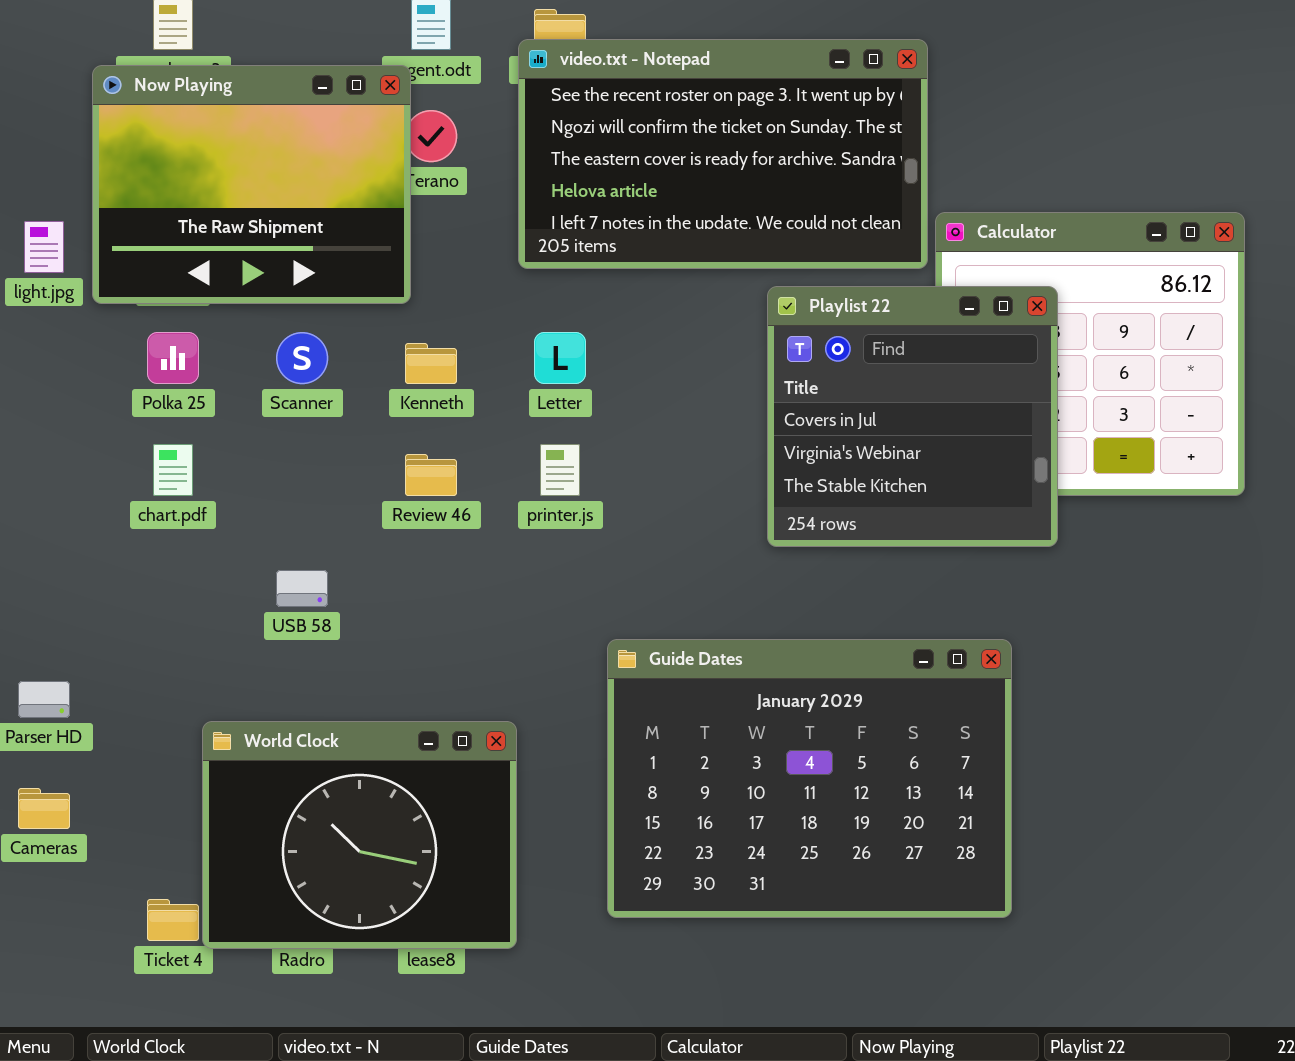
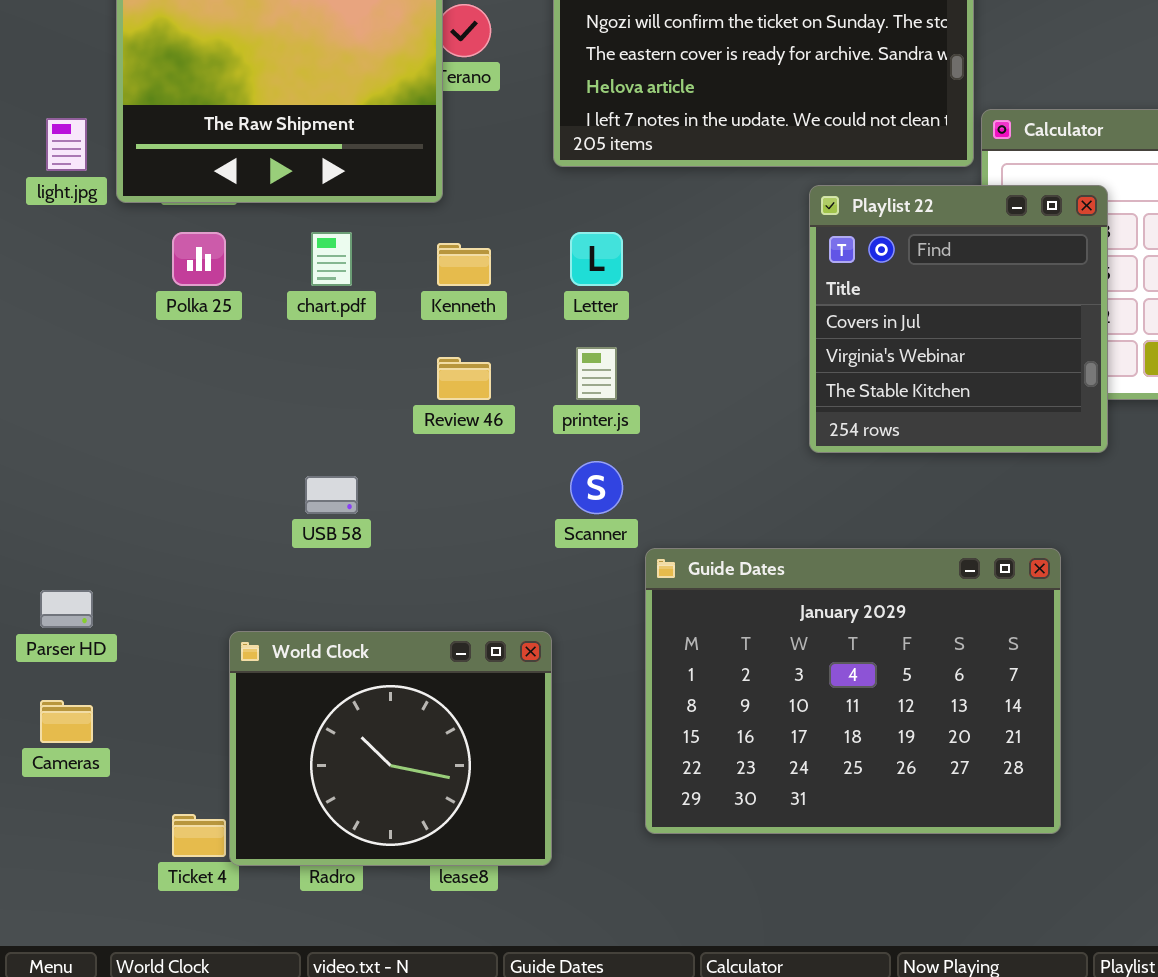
Scanner: [276,332,328,384] -> [570,461,623,514], moved
chart.pdf: [153,444,193,496] -> [311,232,352,286], moved

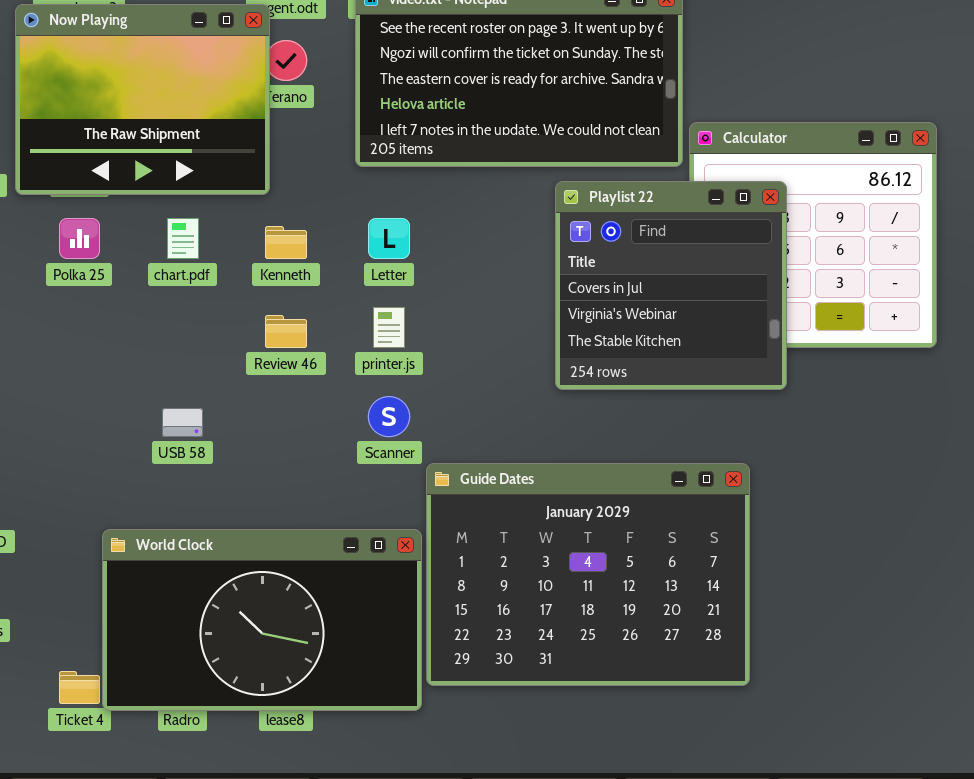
World Clock: [229,631,552,866] -> [102,529,422,711], resized

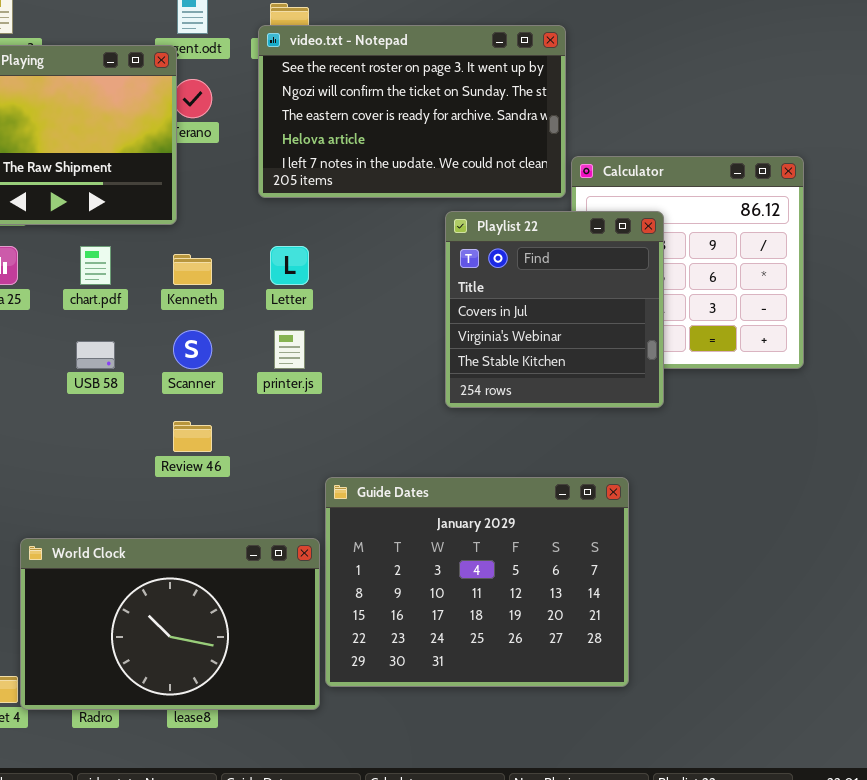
Review 46: [265,315,307,348] -> [173,421,212,452], moved
Scanner: [368,396,410,437] -> [173,330,212,369], moved
USB 58: [162,408,203,437] -> [76,341,115,369], moved

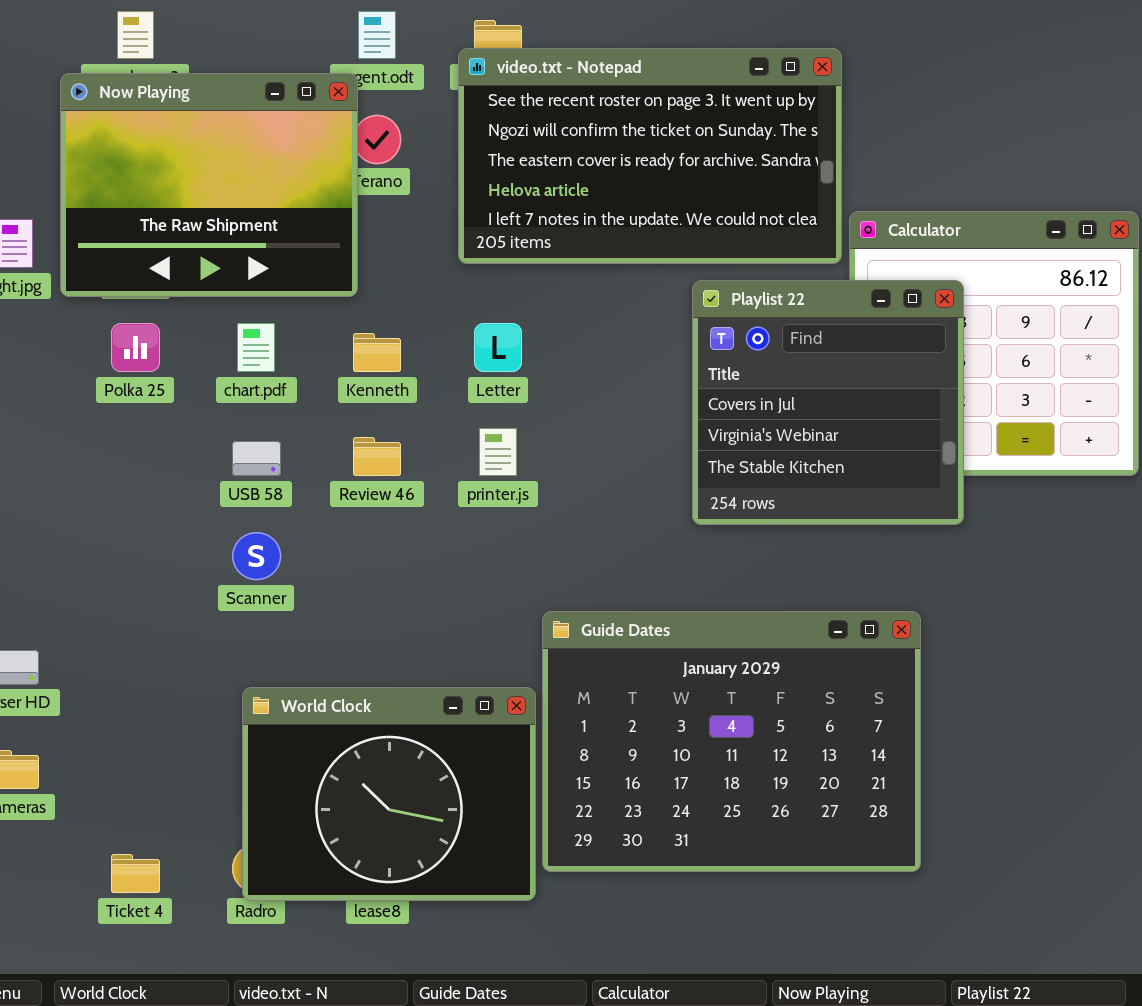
Scanner: [173,330,212,369] -> [232,532,281,580], moved
Review 46: [173,421,212,452] -> [353,437,401,476], moved
World Clock: [20,538,320,710] -> [242,687,536,901], resized

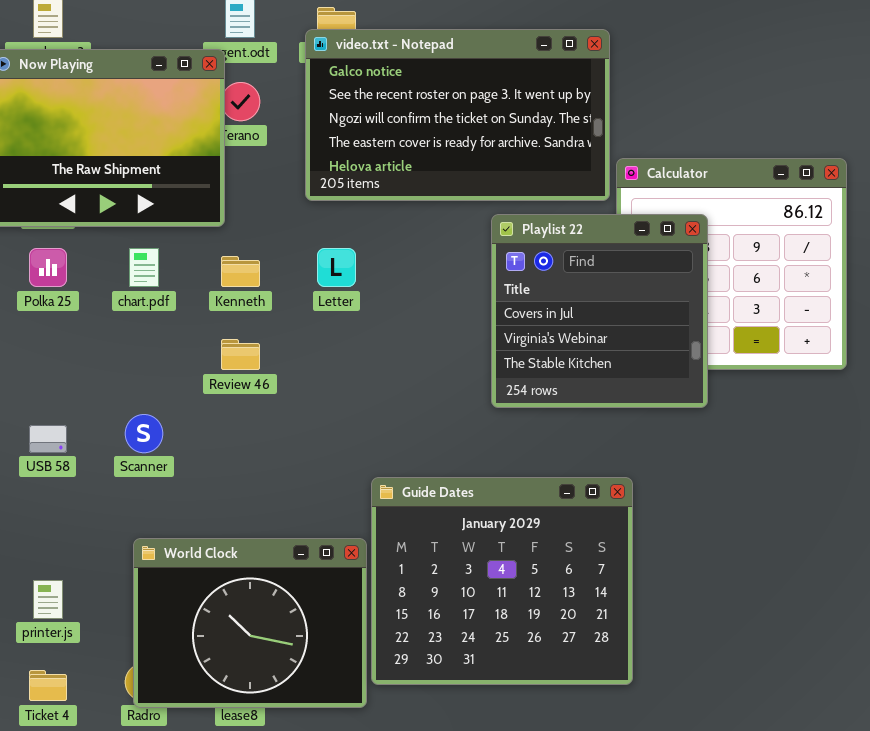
video.txt - Notepad: [458,48,842,264] -> [305,29,610,201], scrolled up 1 row
printer.js: [479,428,517,476] -> [33,580,63,619], moved
USB 58: [232,441,281,476] -> [29,425,67,453], moved
Guide Dates: [542,611,921,872] -> [371,477,633,685], resized

